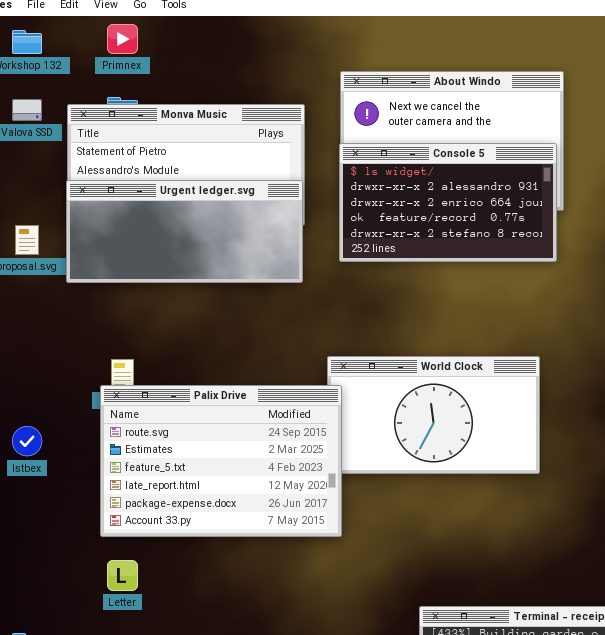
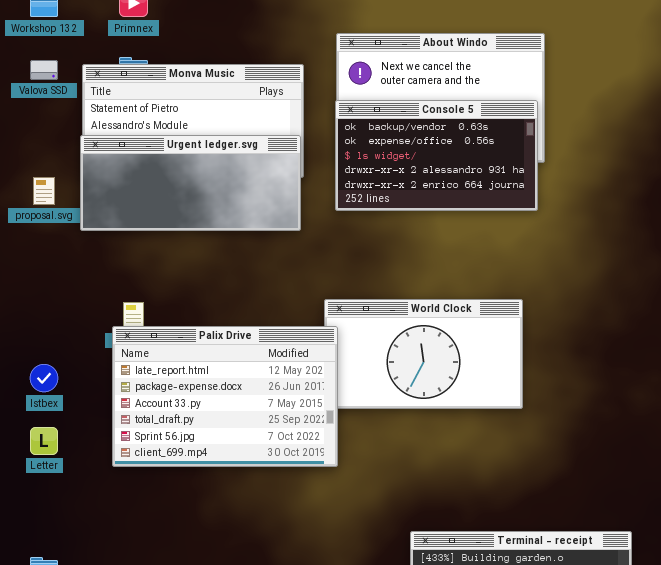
Console 5: [339,143,557,262] -> [335,100,538,211], scrolled up 2 rows
Palix Drive: [100,385,342,537] -> [112,326,338,467], scrolled down 3 rows
Letter: [107,560,138,591] -> [30,427,58,455], moved

